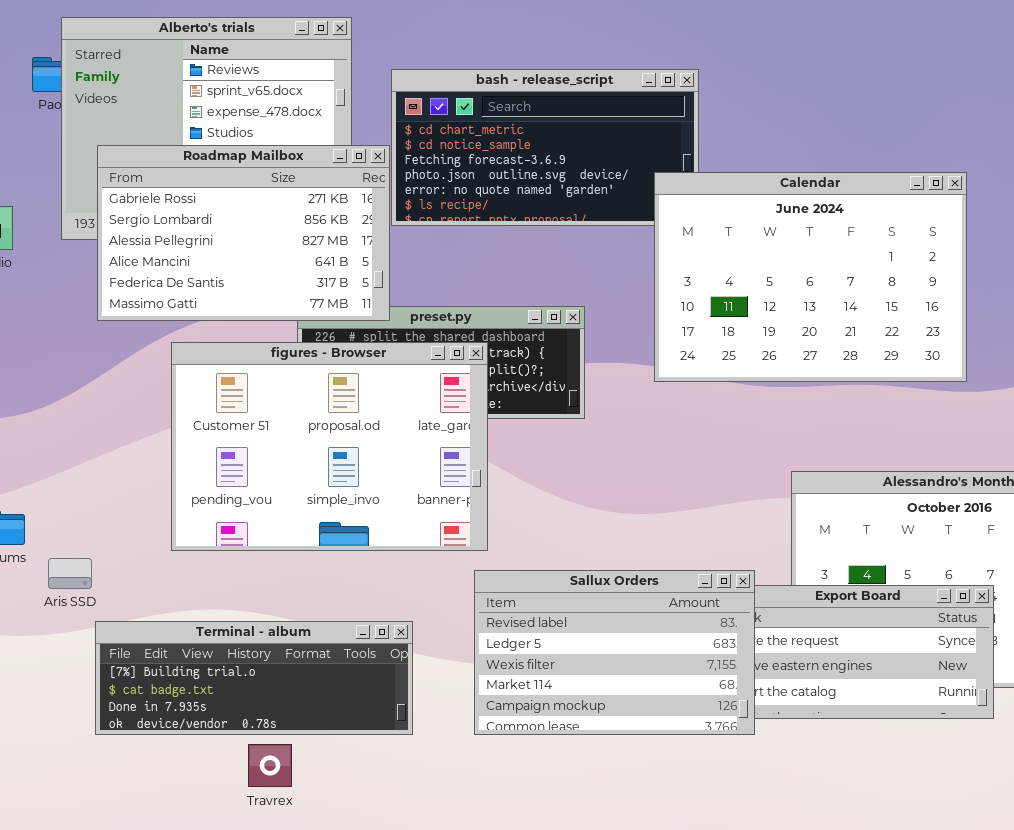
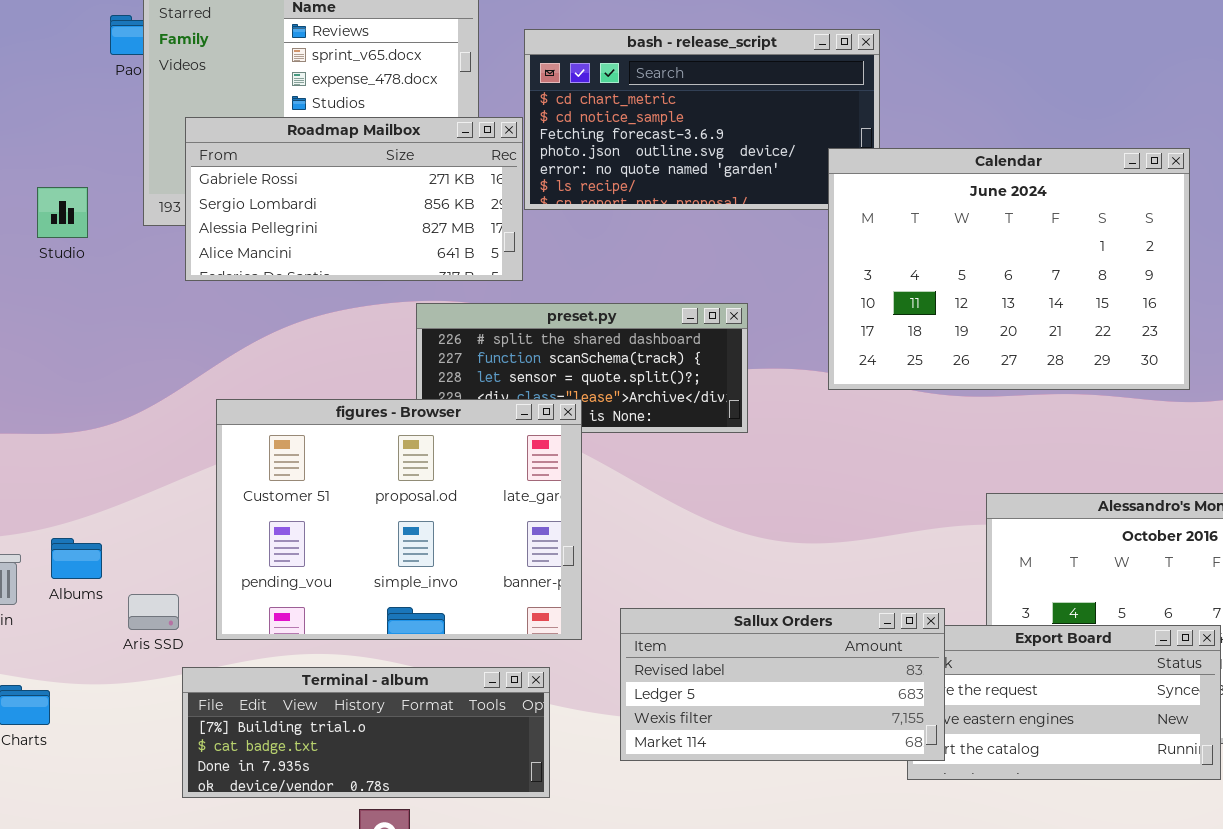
Roadmap Mailbox: [97,145,390,321] -> [185,117,523,281], resized
figures - Browser: [171,342,488,551] -> [216,399,582,640], moved
Sallux Orders: [474,570,755,735] -> [620,608,945,761], resized

